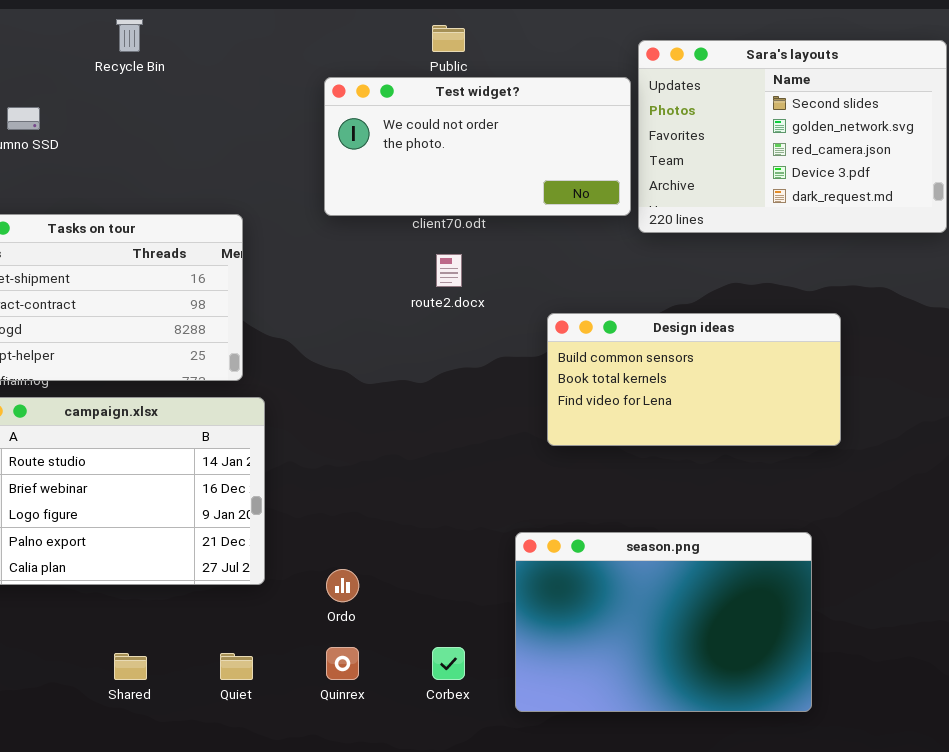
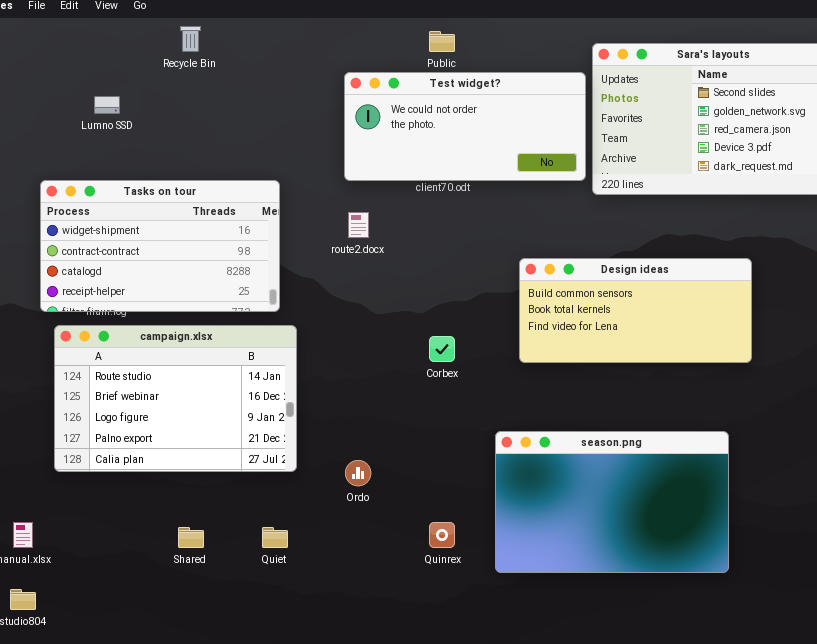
route2.docx: [436,254,462,287] -> [348,212,369,238], moved
Quinrex: [326,647,359,680] -> [429,522,455,548], moved
Corbex: [432,647,465,680] -> [429,336,455,362], moved

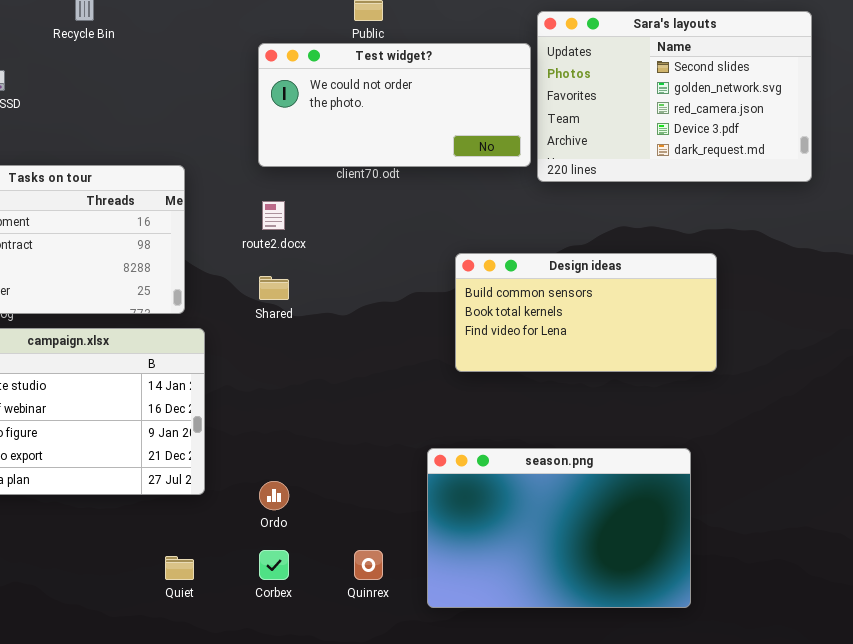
Corbex: [429,336,455,362] -> [259,550,289,580], moved
Shared: [178,527,204,548] -> [259,276,289,300], moved

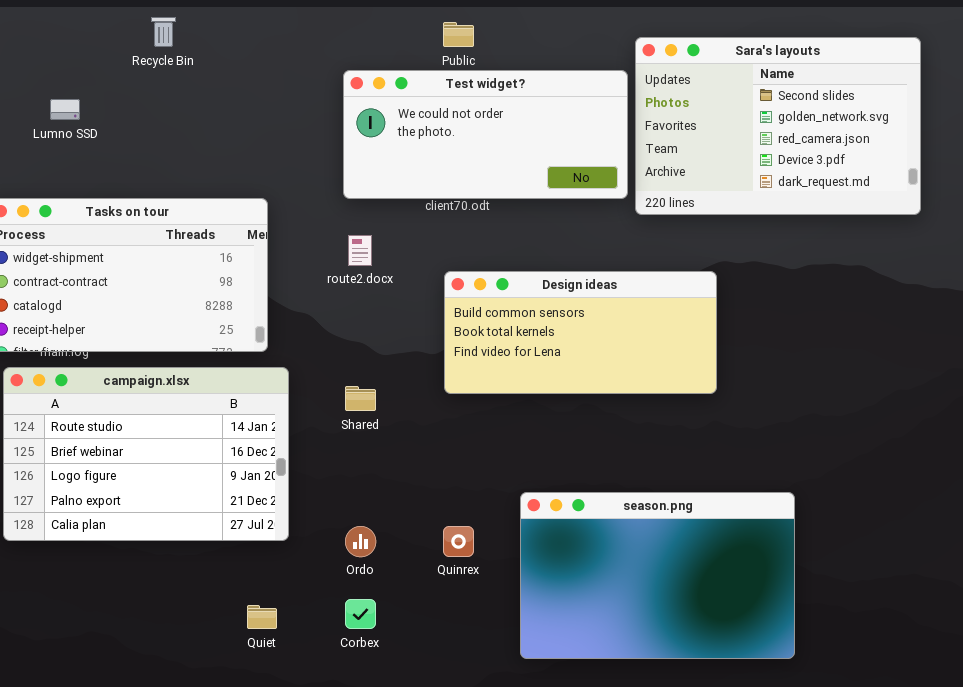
Design ideas: [455,253,717,372] -> [444,271,717,394], moved
Shared: [259,276,289,300] -> [345,386,376,411], moved
Quinrex: [354,550,383,580] -> [443,526,474,557], moved

